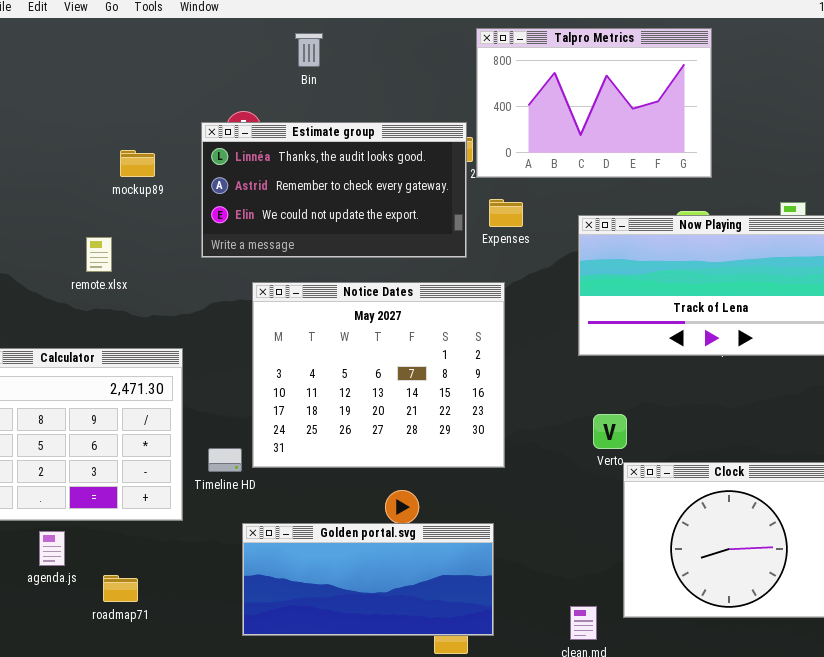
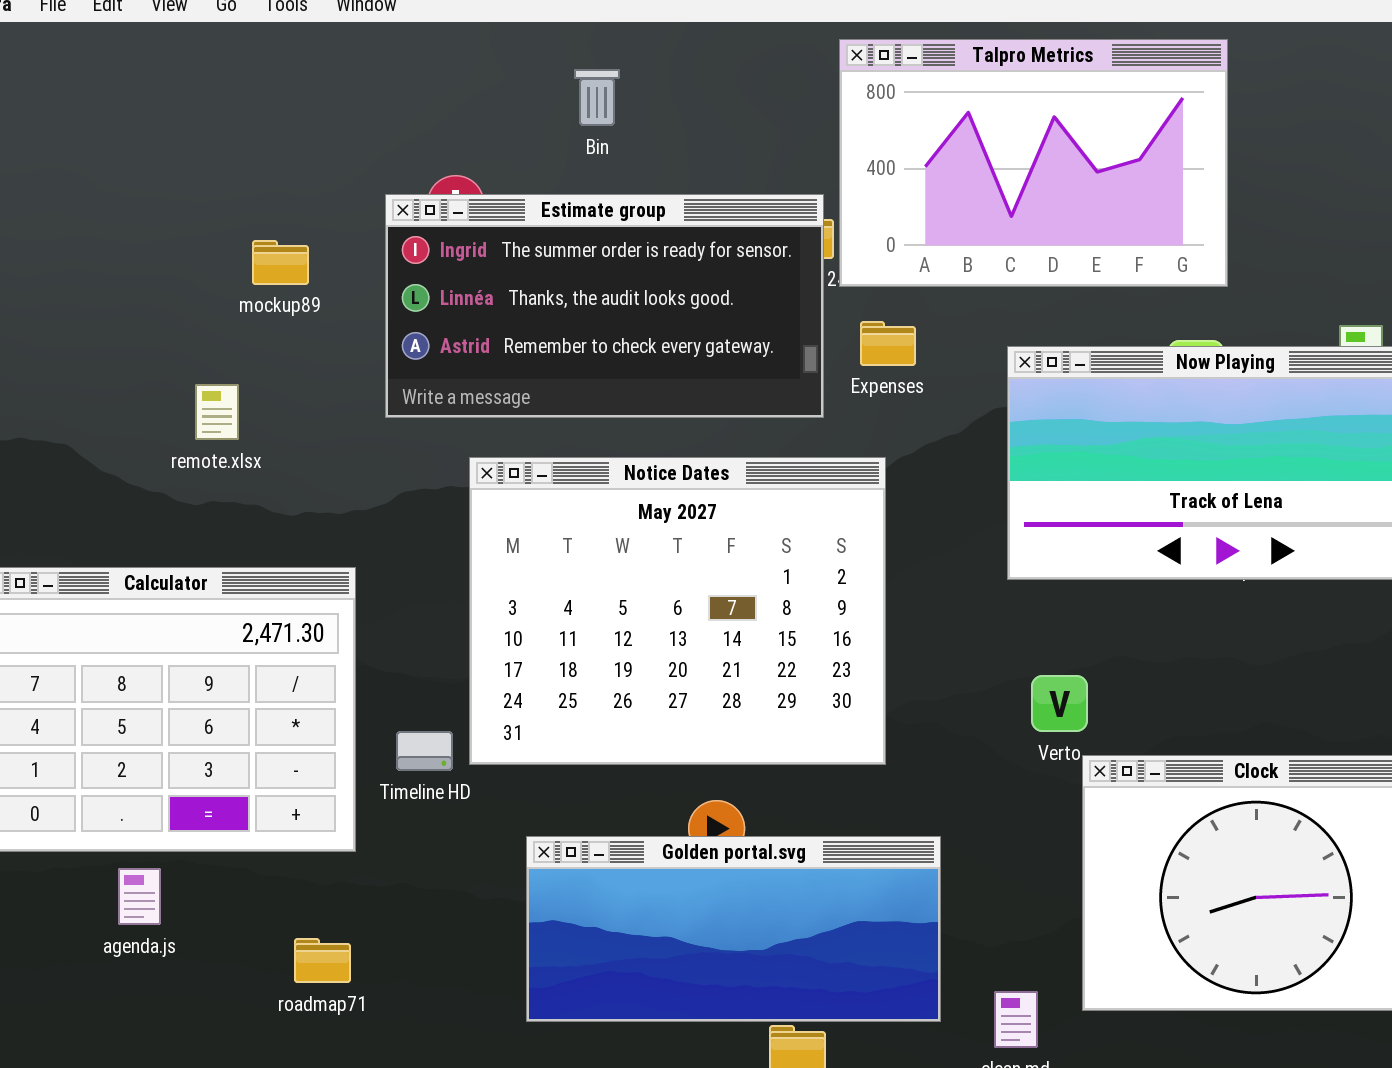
Bin: [295,33,323,67] -> [574,69,620,126], moved
Estimate group: [201,122,467,258] -> [385,194,824,418], scrolled up 1 row
Golden portal.svg: [242,523,494,636] -> [526,836,941,1022], moved
roadmap71: [103,575,138,602] -> [294,938,351,983], moved

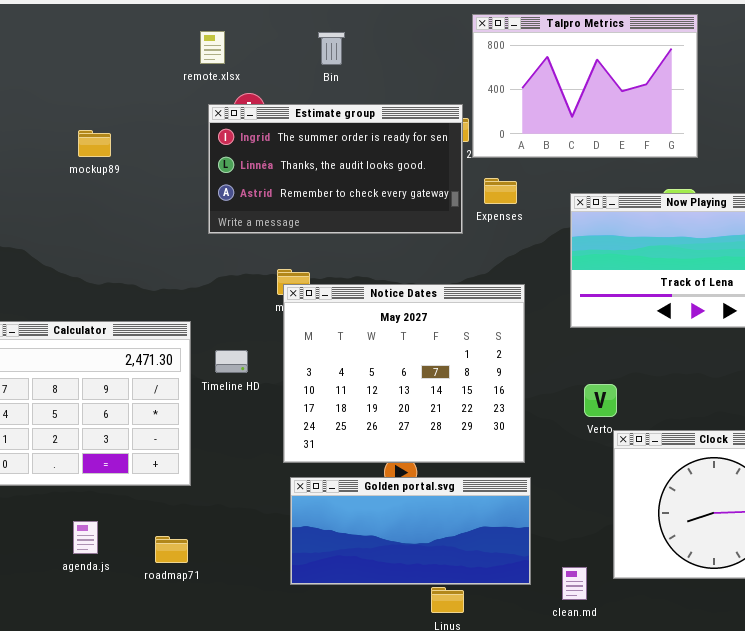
mockup89: [252,240,309,285] -> [78,130,111,157], moved
remote.xlsx: [195,384,239,440] -> [200,31,225,64], moved
Notice Dates: [469,457,886,765] -> [283,284,525,463], moved
Timeline HD: [396,731,453,771] -> [215,350,248,373], moved
agenda.js: [118,868,161,925] -> [73,521,98,554], moved

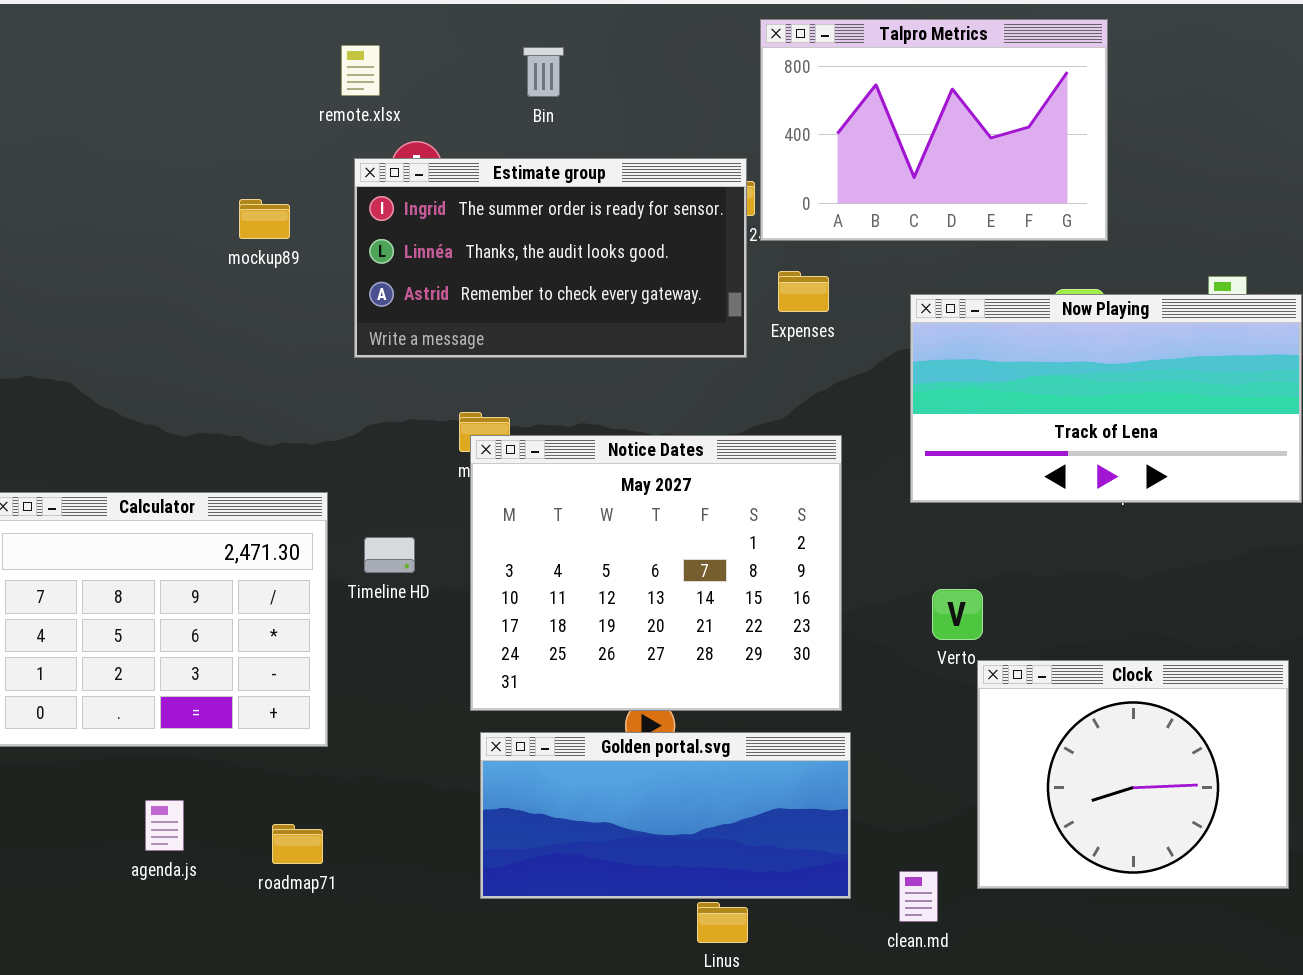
mockup89: [78,130,111,157] -> [239,199,290,239], moved

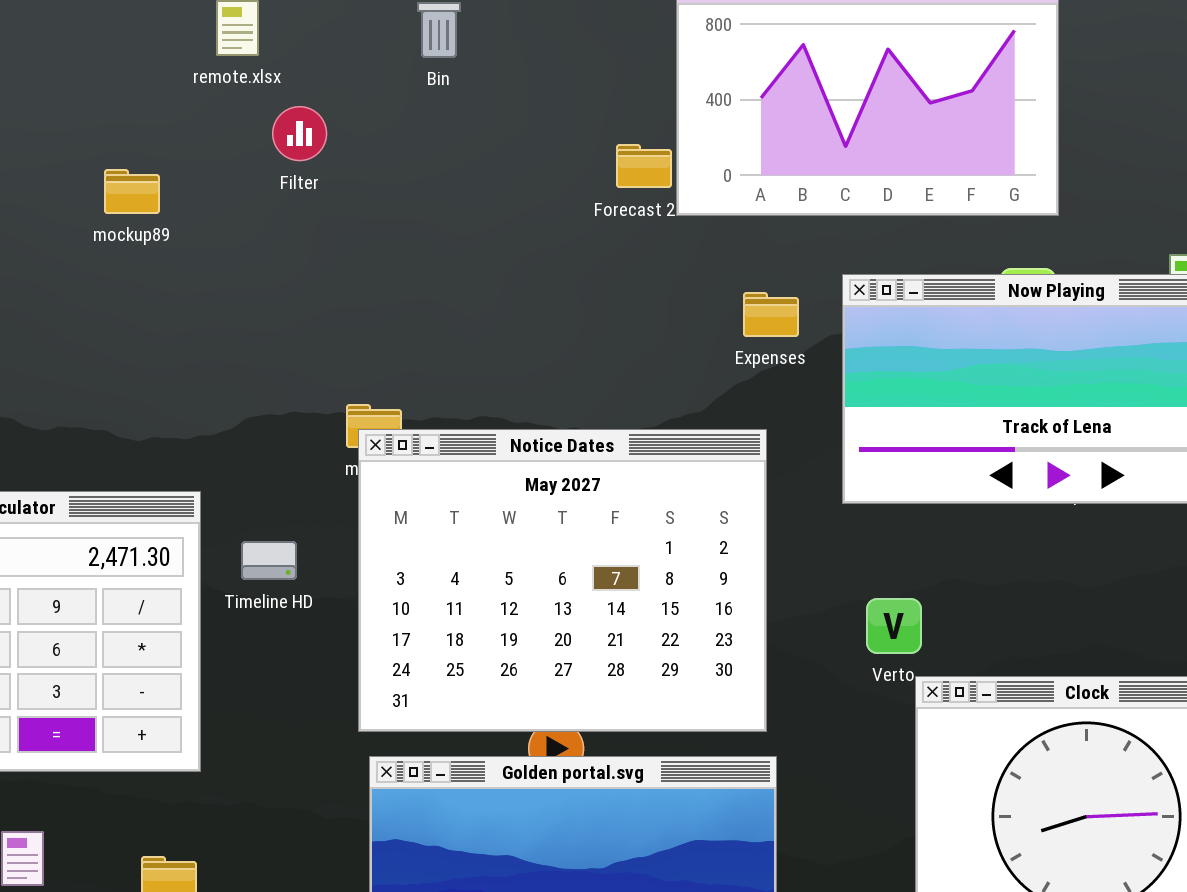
Estimate group: [354,158,747,358] -> none, closed
Expenses: [778,271,829,312] -> [743,292,799,337], moved

